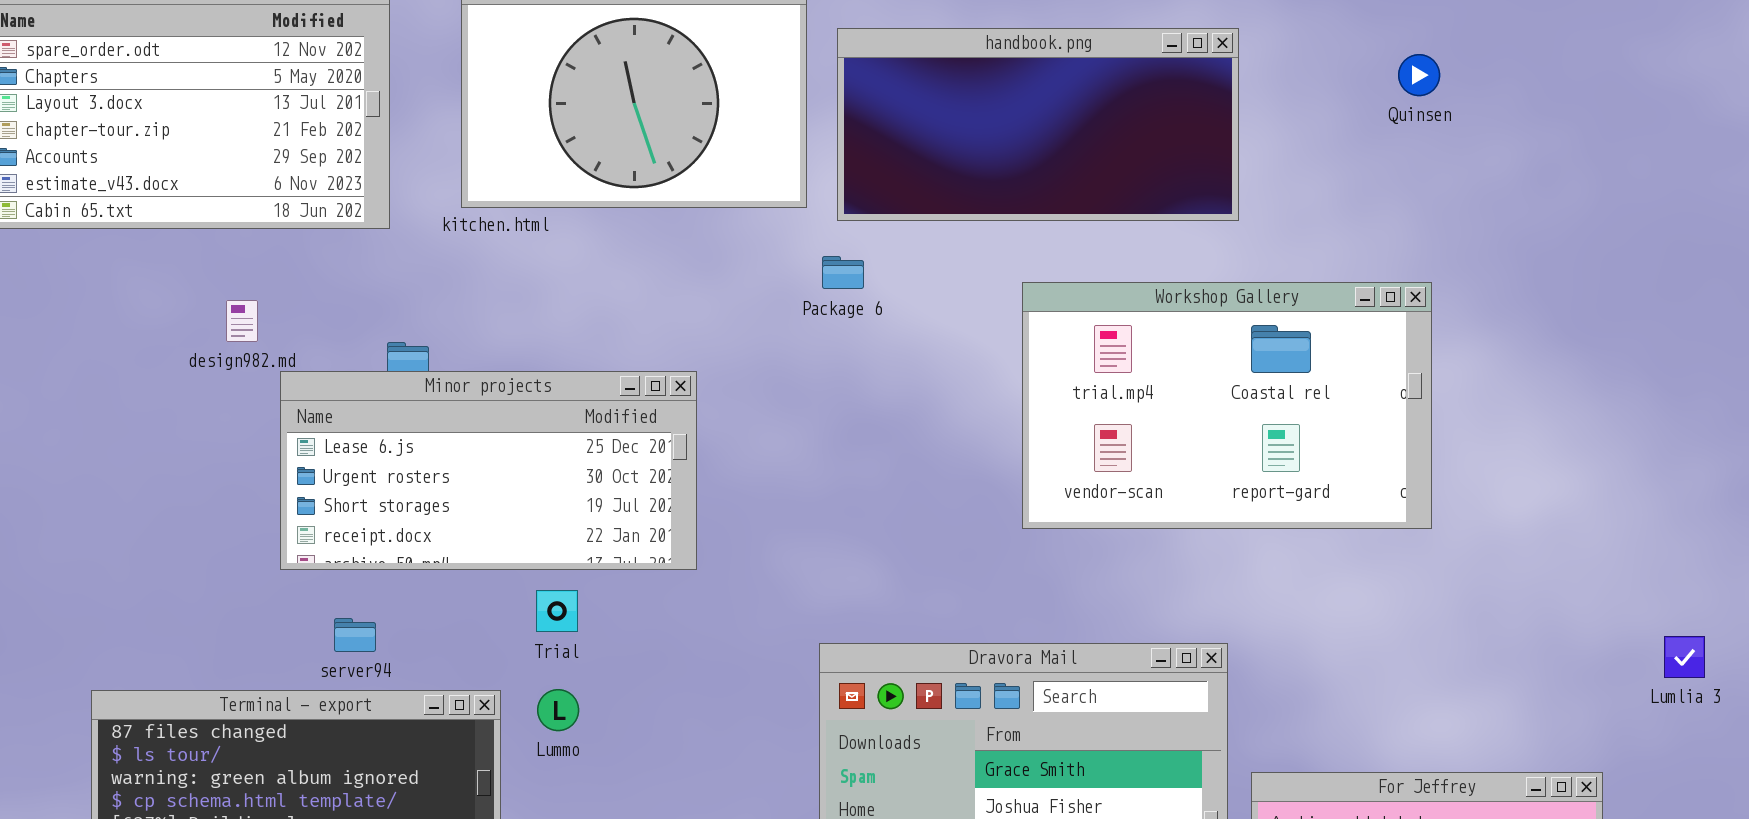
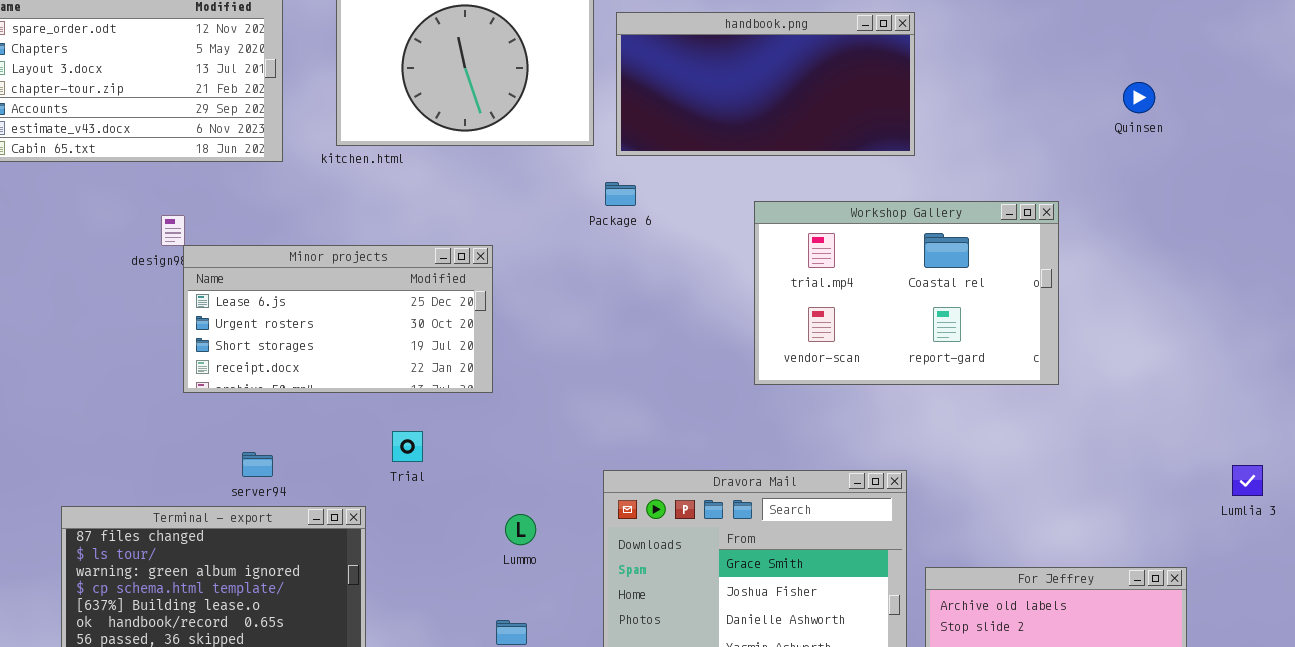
Quinsen: [1398,54,1440,96] -> [1123,82,1155,113], moved
Minor projects: [280,371,697,570] -> [183,245,493,393], moved
Lummo: [537,689,579,731] -> [505,514,536,545], moved

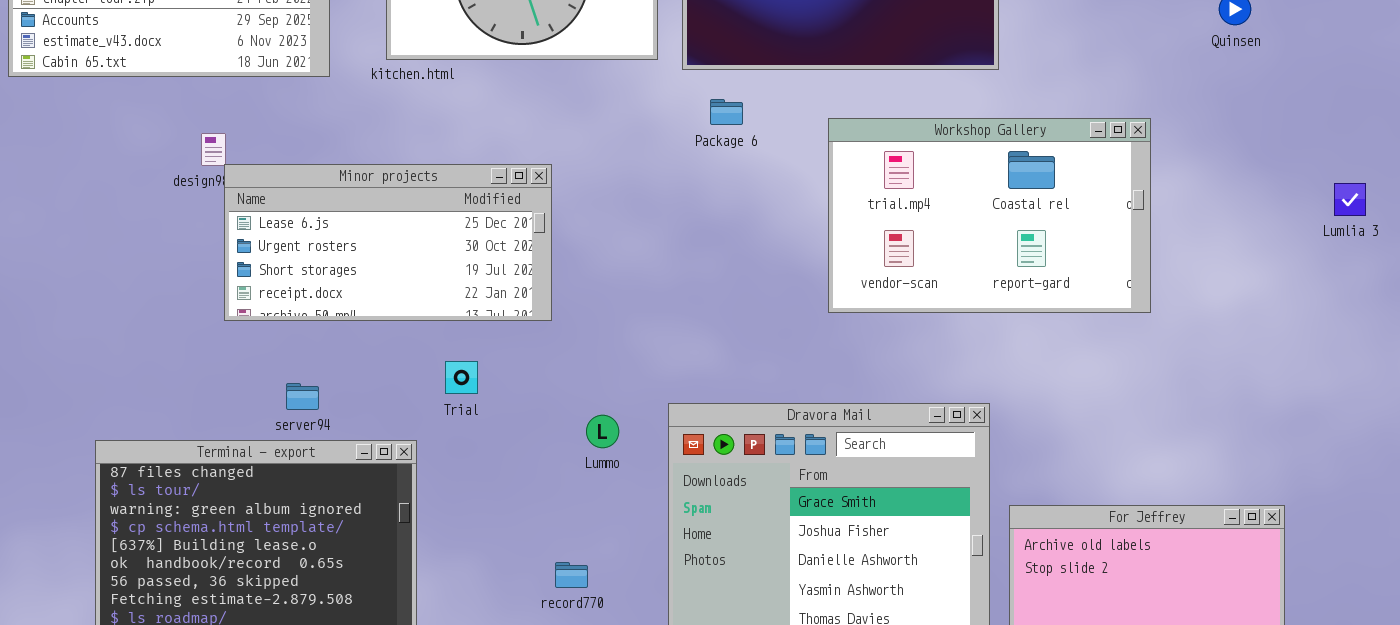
Package 6: [605,182,636,206] -> [710,99,743,125], moved
Lumlia 3: [1232,465,1263,496] -> [1334,183,1366,216], moved
Lummo: [505,514,536,545] -> [586,415,619,448], moved

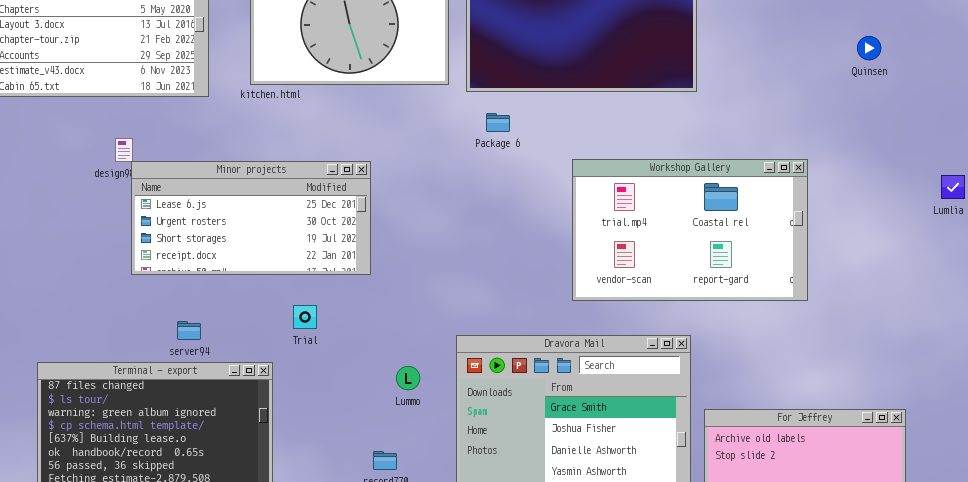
Workshop Gallery: [828,118,1151,313] -> [572,159,808,301], moved
Lummo: [586,415,619,448] -> [396,366,420,390], moved

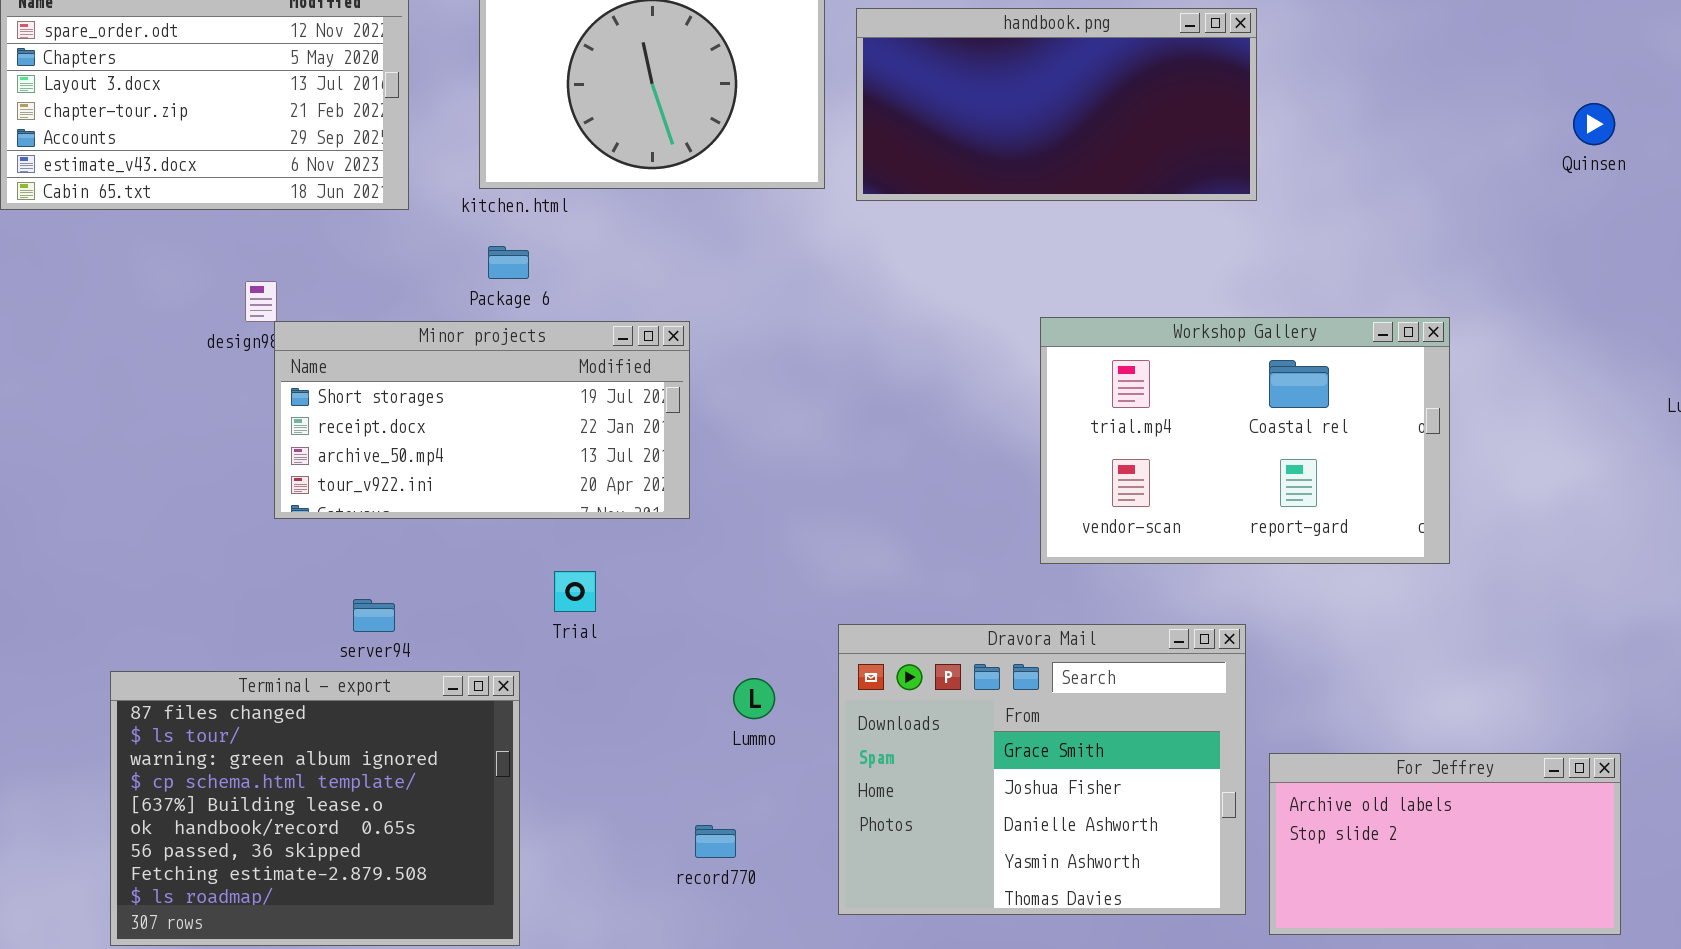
Quinsen: [857,36,881,60] -> [1573,103,1615,145], moved
Package 6: [486,113,510,132] -> [488,246,529,279], moved
Minor projects: [131,161,371,275] -> [274,321,690,519], scrolled down 2 rows

